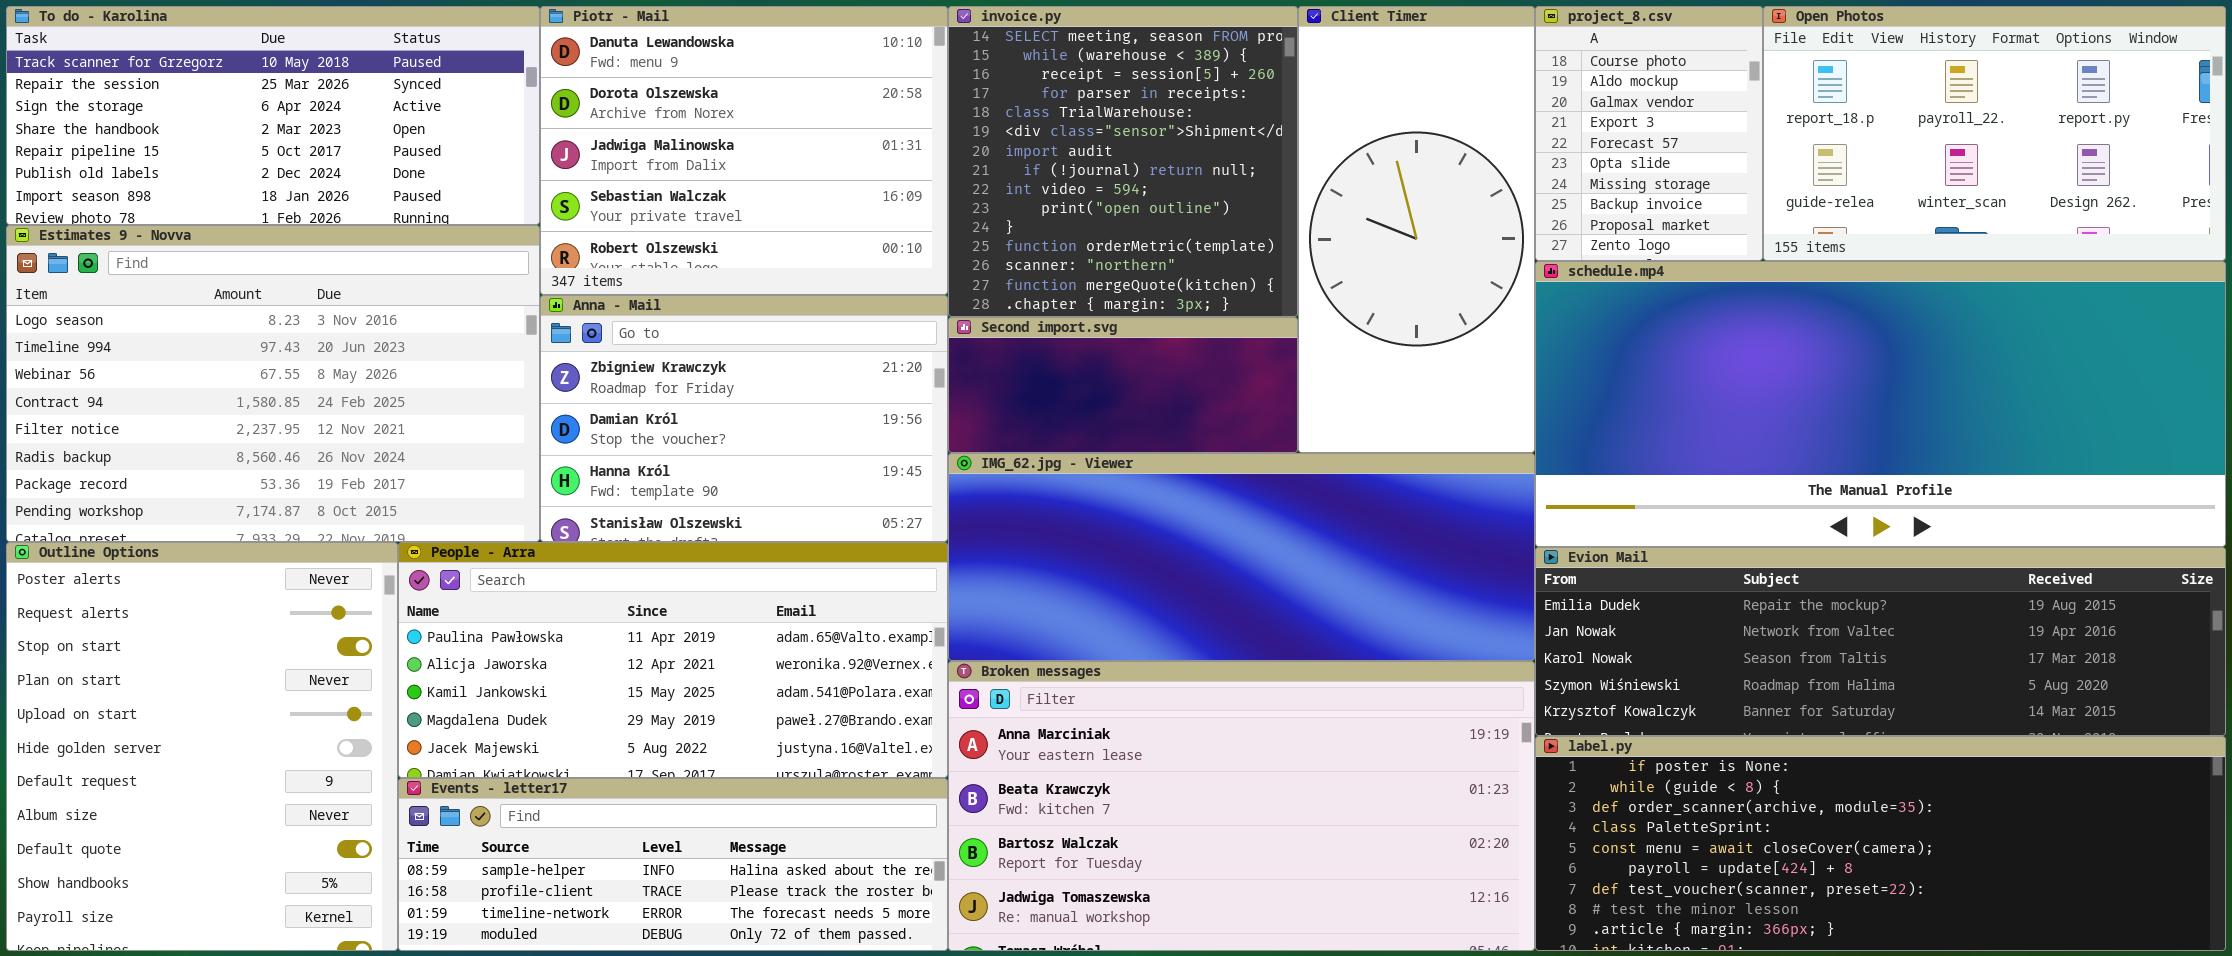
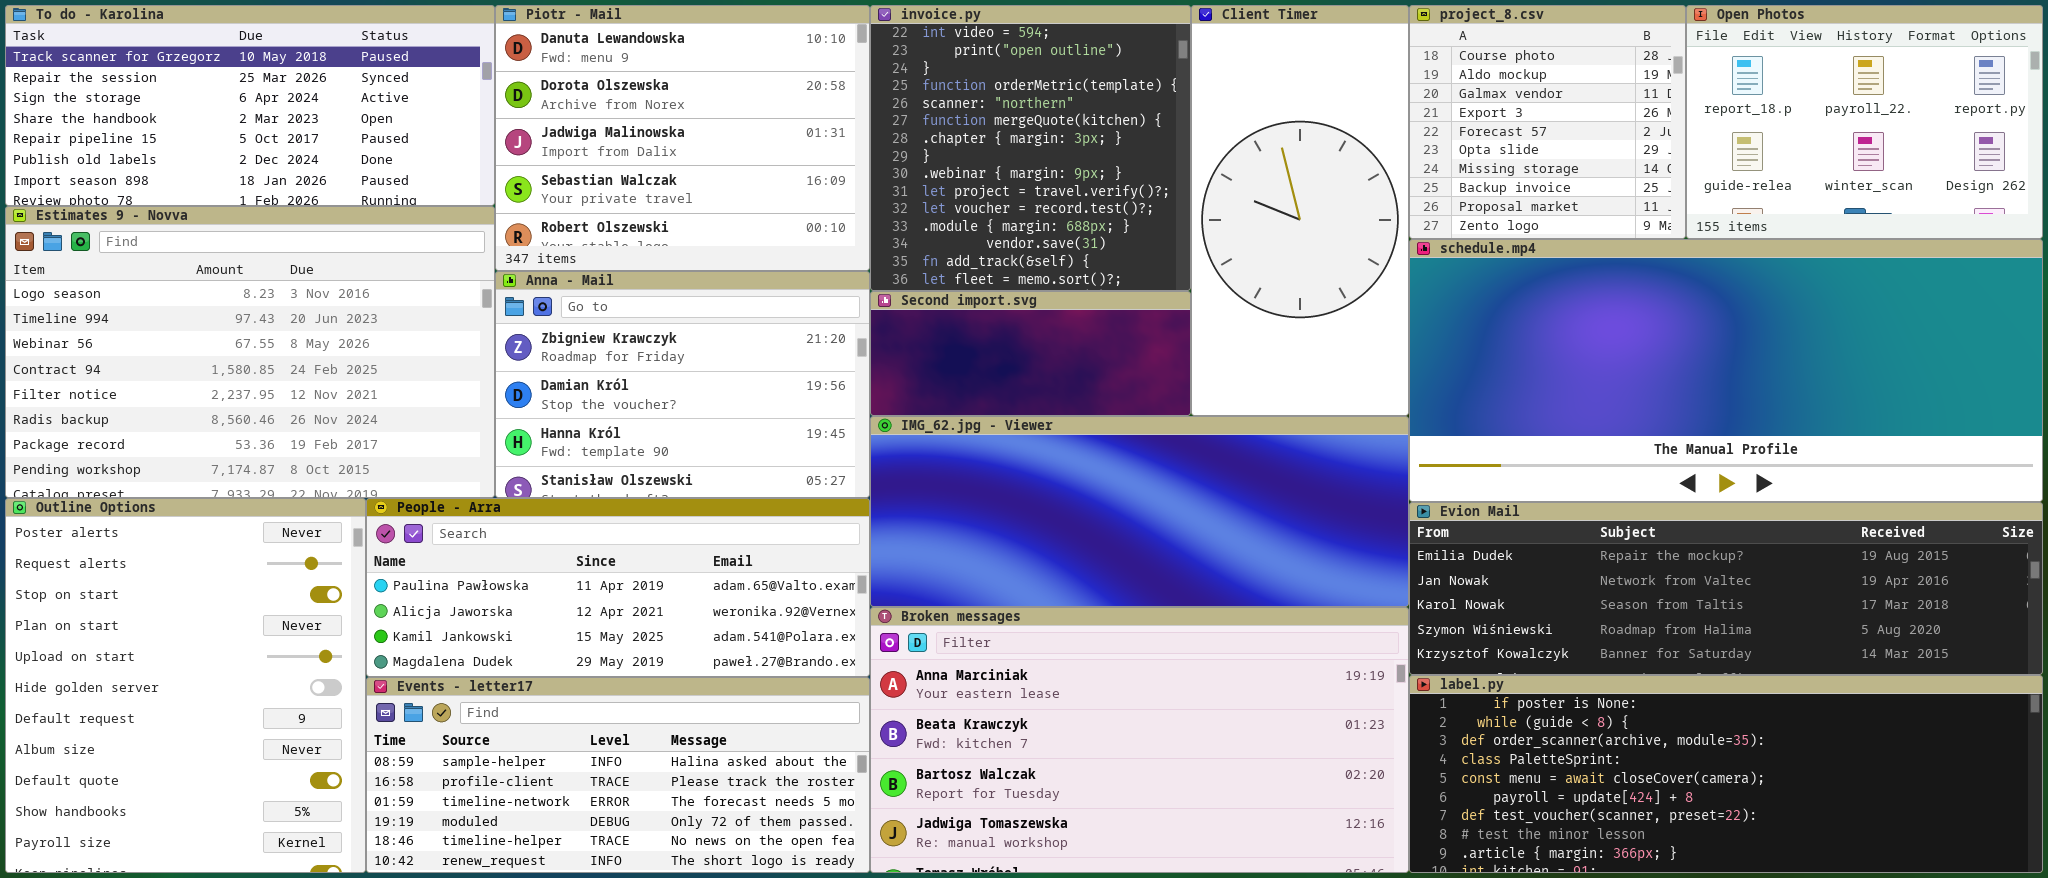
invoice.py: [948,6,1298,317] -> [870,5,1191,291], scrolled down 8 rows
project_8.csv: [1535,6,1763,261] -> [1409,5,1686,239], resized
Open Photos: [1763,6,2226,261] -> [1686,5,2043,239], resized
People - Arra: [398,542,948,778] -> [366,498,870,677], resized
Events - letter17: [398,778,948,951] -> [366,677,870,873], resized

